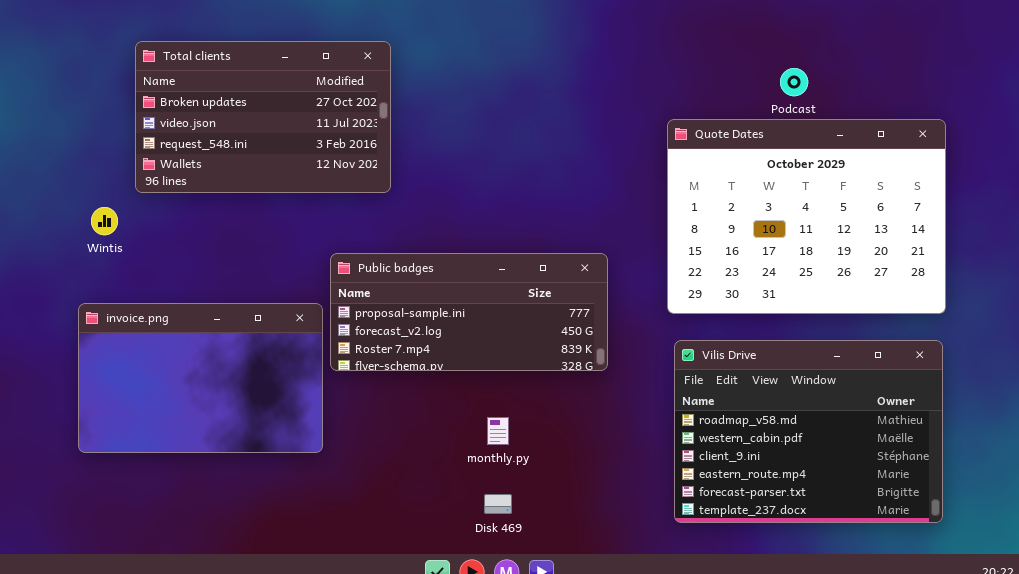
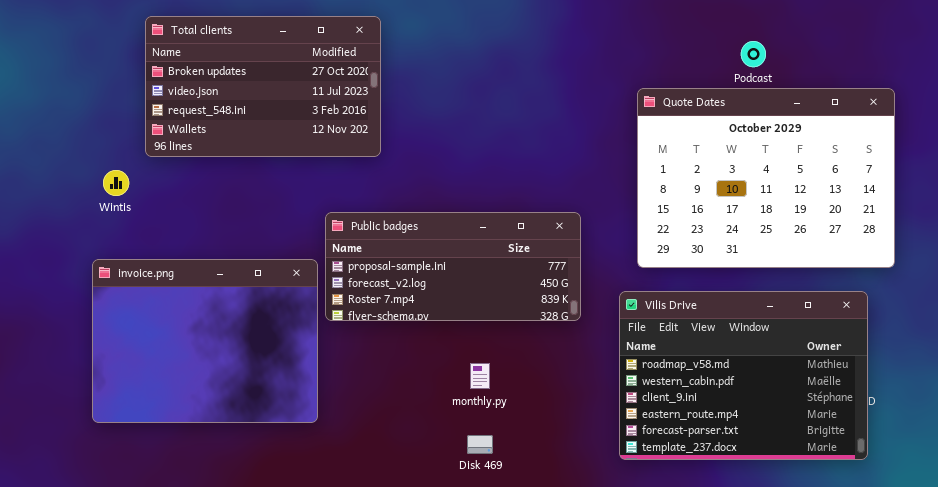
invoice.png: [78,303,323,453] -> [92,259,318,423], resized
Vilis Drive: [674,340,943,523] -> [619,291,868,460], moved

